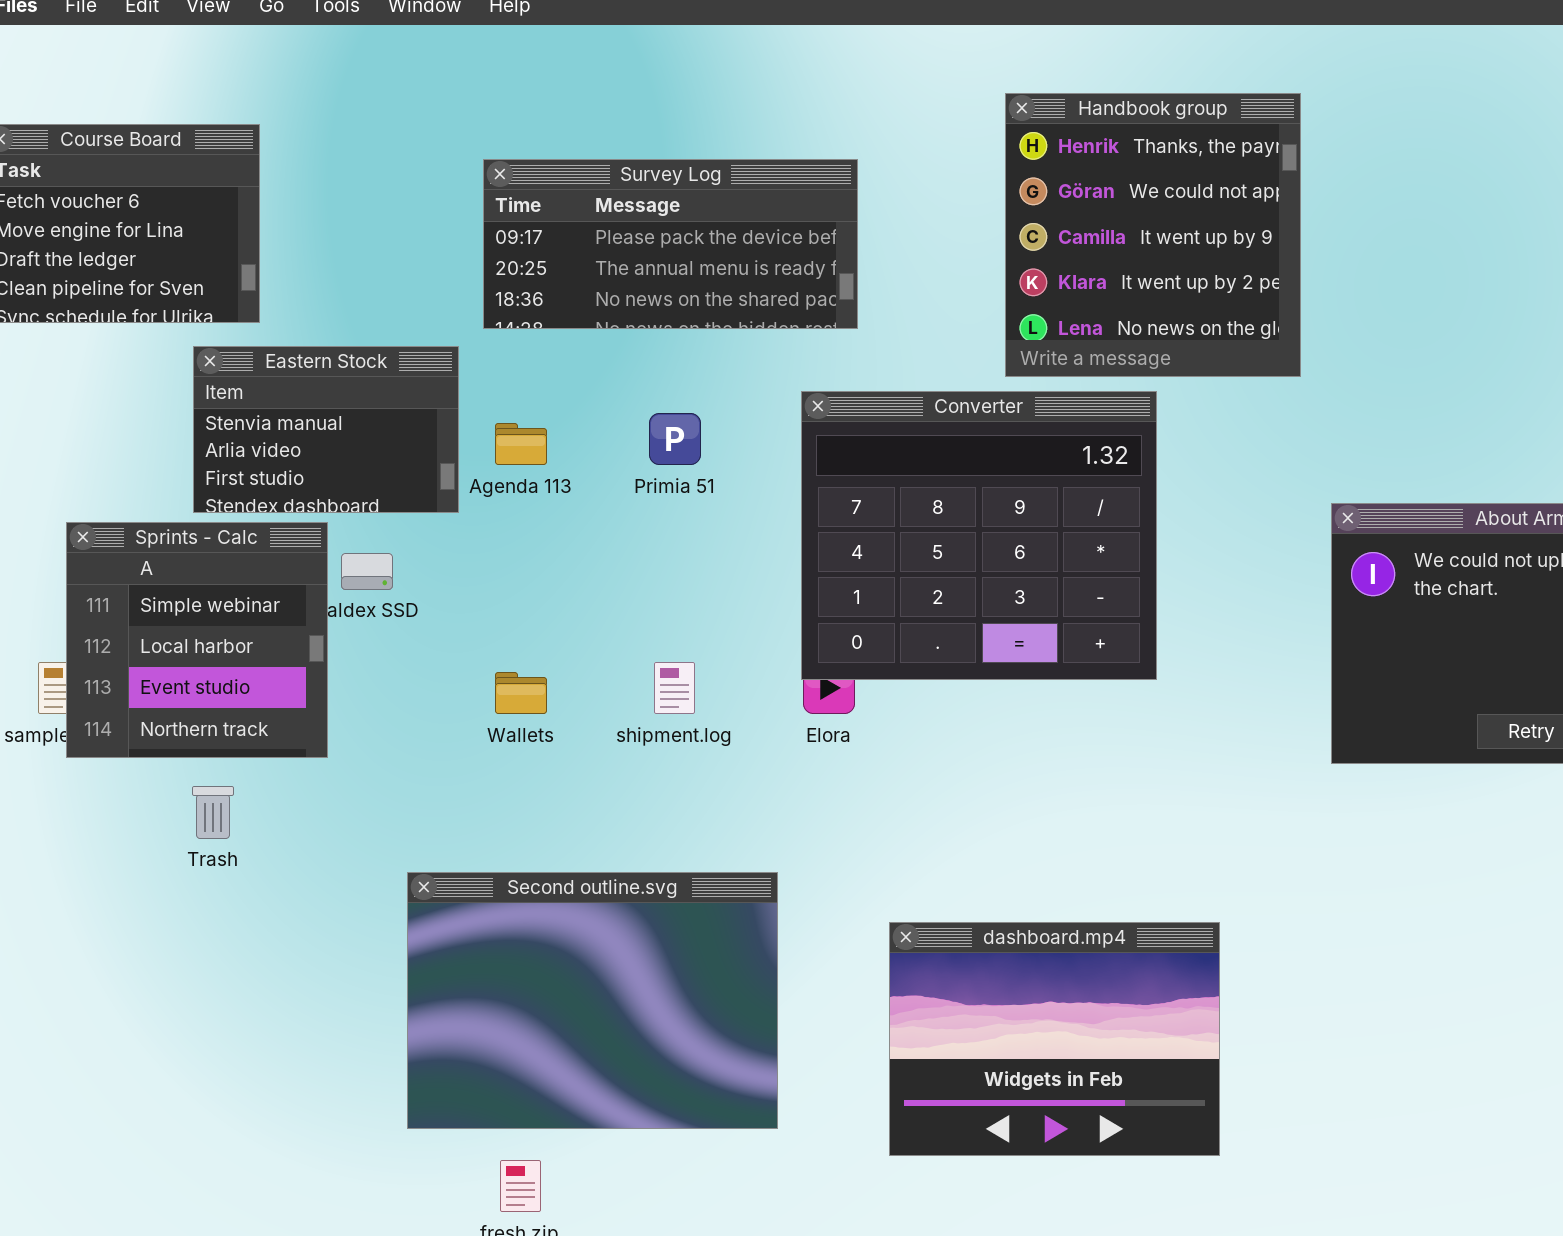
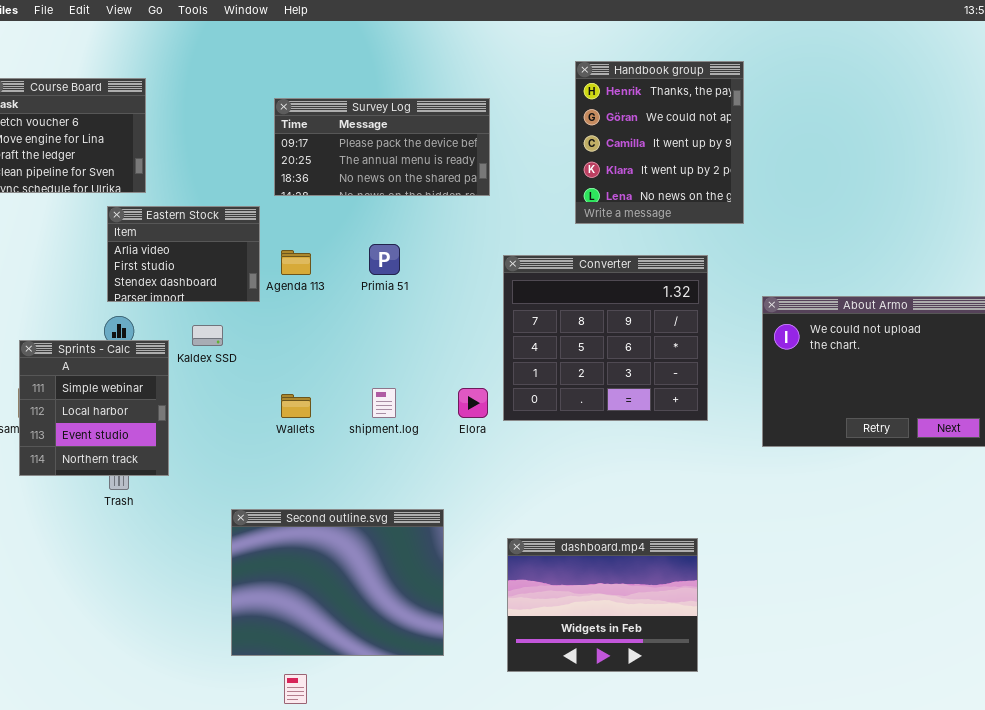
Eastern Stock: [193,346,459,513] -> [107,206,260,302], scrolled down 1 row
Converter: [801,391,1157,680] -> [503,255,708,421], moved
Sprints - Calc: [66,522,328,758] -> [19,340,169,476], moved

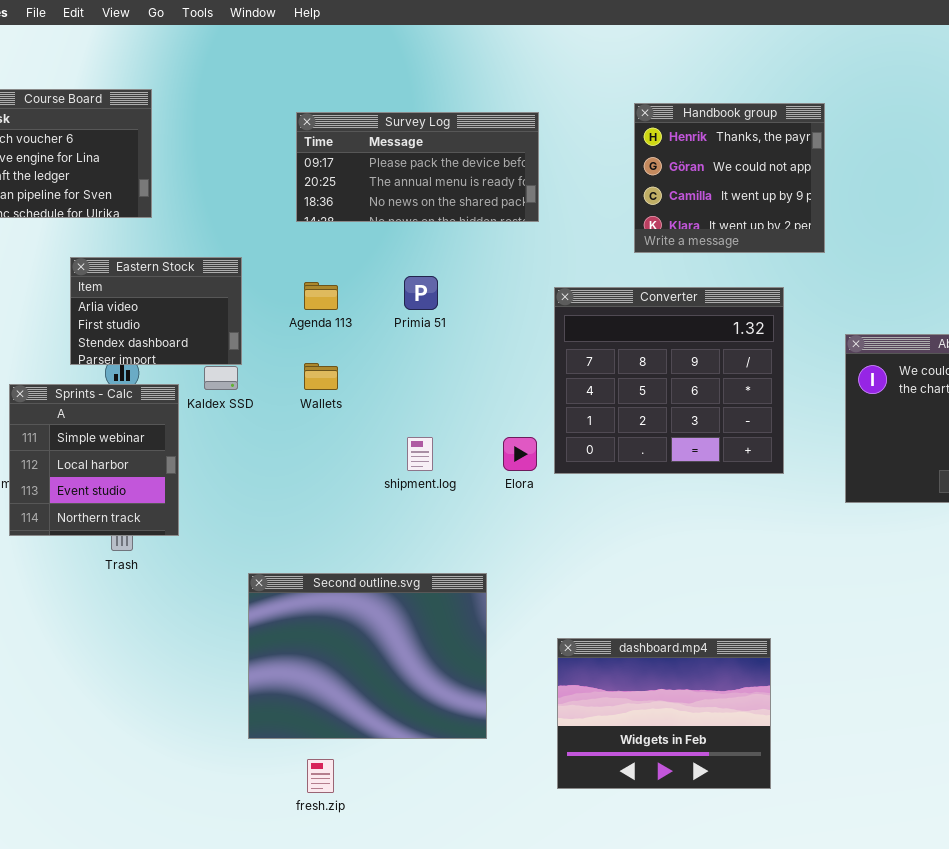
Handbook group: [575,61,744,224] -> [634,103,825,253], resized
Eastern Stock: [107,206,260,302] -> [70,257,242,365], moved
Wallets: [281,394,311,418] -> [304,363,338,390], moved
dashboard.mp4: [507,538,698,672] -> [557,638,771,789], moved

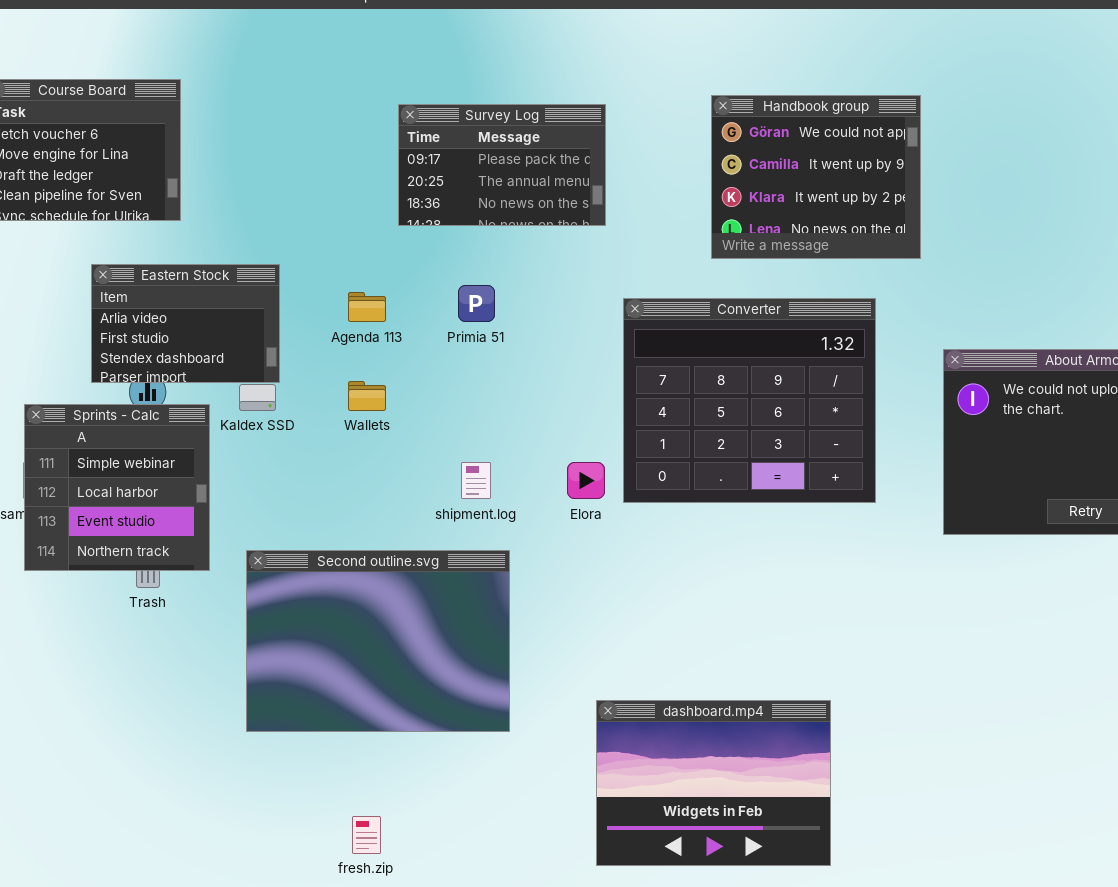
Handbook group: [634,103,825,253] -> [711,95,921,259], scrolled down 1 row
Survey Log: [296,112,539,222] -> [398,104,606,226], resized
Second outline.svg: [248,573,487,739] -> [246,550,510,732], moved
dashboard.mp4: [557,638,771,789] -> [596,700,831,866], moved

